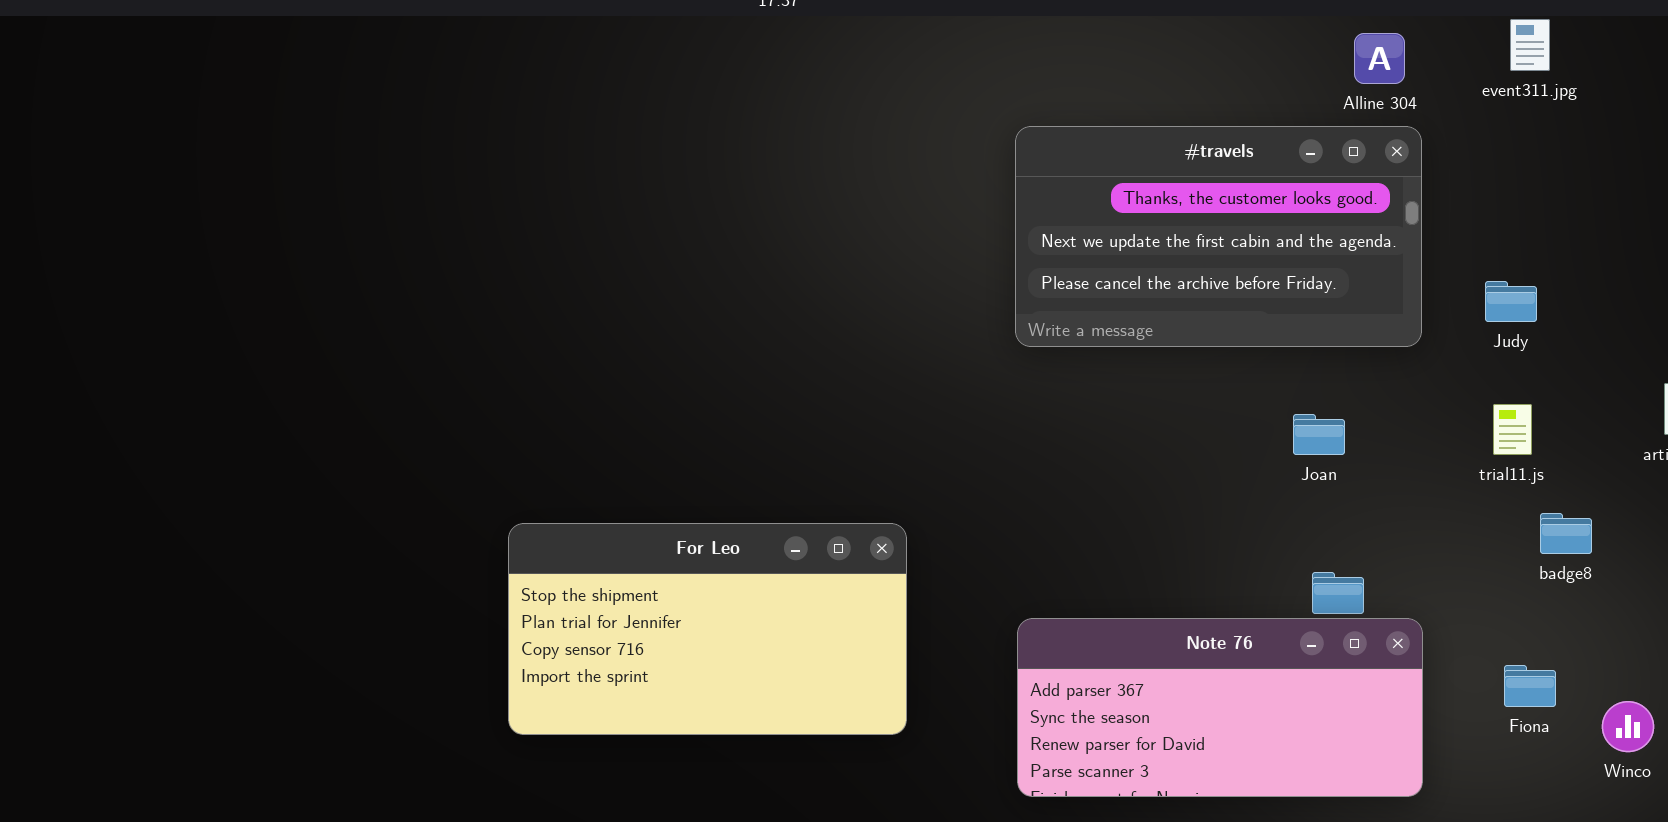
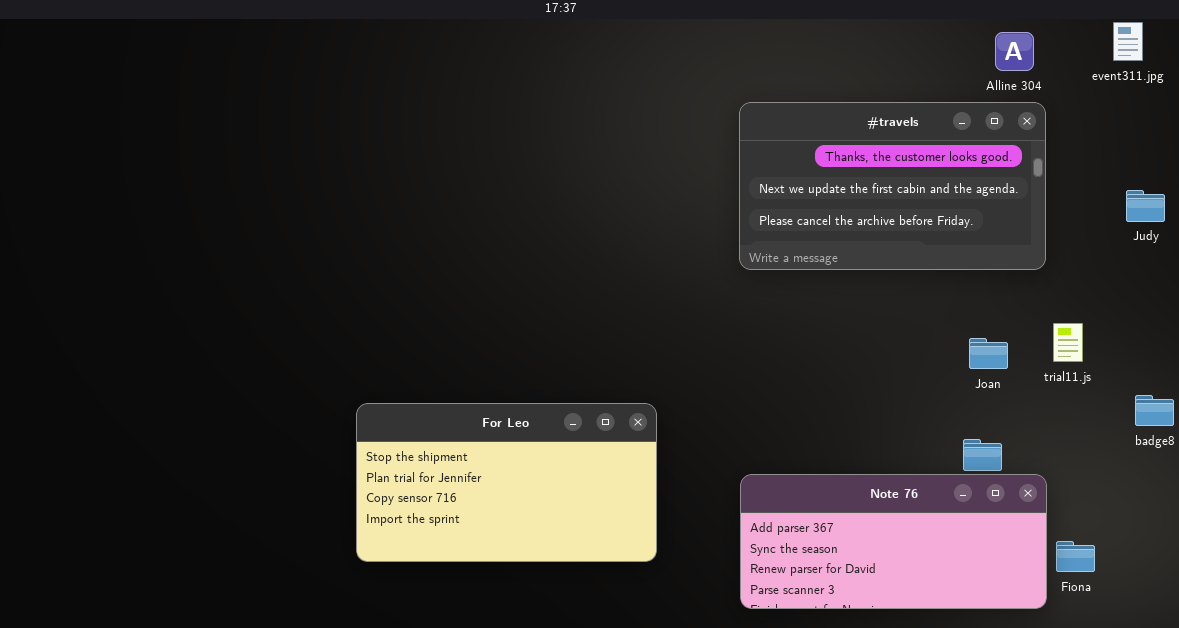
Judy: [1485,281,1537,322] -> [1126,190,1165,222], moved
trial11.js: [1493,404,1532,455] -> [1053,323,1083,362], moved
Joan: [1293,414,1345,455] -> [969,338,1008,369], moved
Fiona: [1504,665,1556,707] -> [1056,541,1095,572], moved

